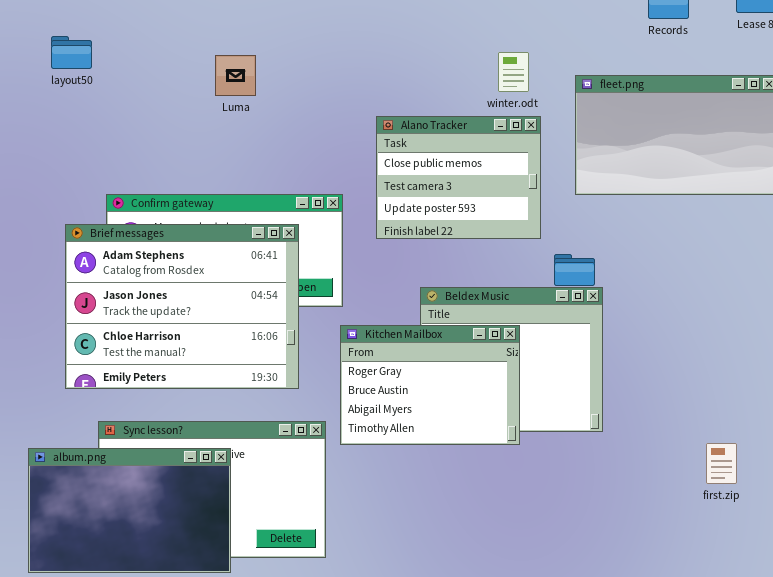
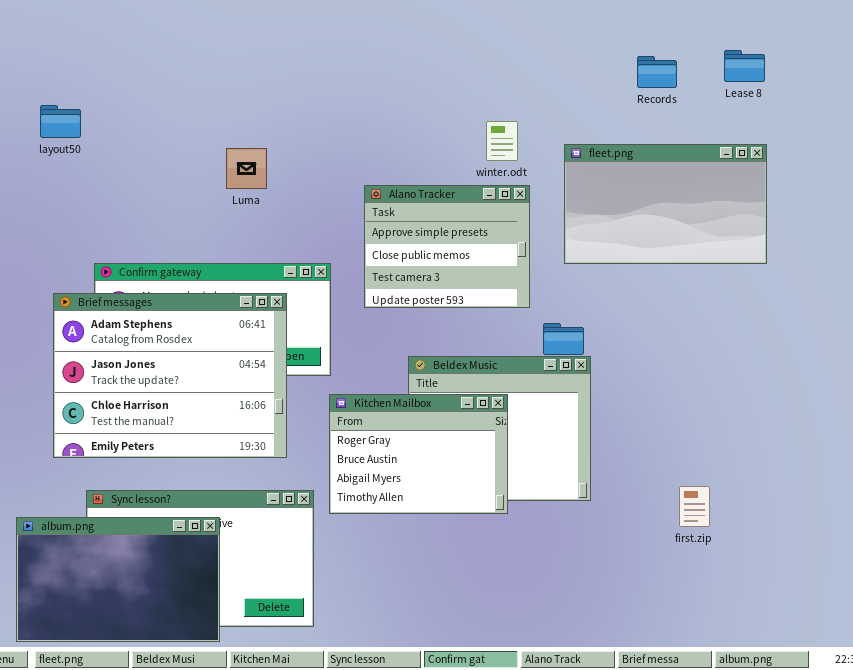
Luma: [215,55,256,96] -> [226,148,267,189], moved
Alano Tracker: [376,116,541,239] -> [364,185,530,308], scrolled up 1 row
first.zip: [706,443,737,484] -> [679,486,710,527], moved

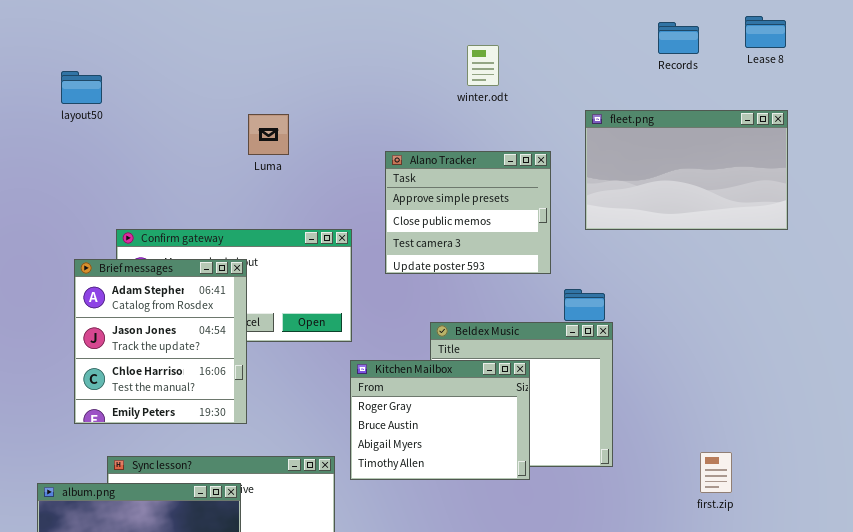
winter.odt: [486,121,518,161] -> [467,45,499,86], moved
Brief messages: [53,293,287,458] -> [74,259,247,424], resized

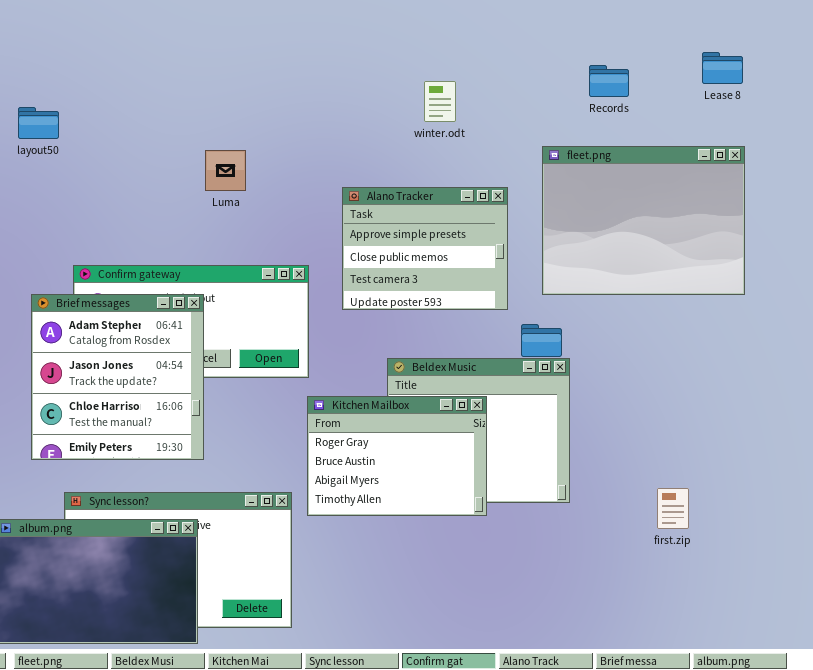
Records: [658,22,699,54] -> [589,65,629,97], moved
fleet.png: [585,110,788,230] -> [542,146,745,295], resized

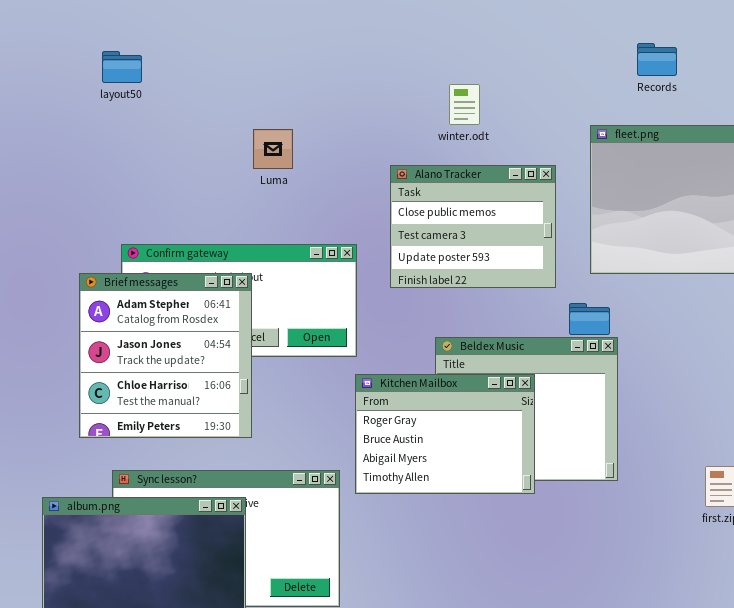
winter.odt: [424,81,456,122] -> [449,84,480,125], moved
layout50: [18,107,59,139] -> [102,51,142,83], moved
Alano Tracker: [342,187,508,310] -> [390,165,556,288], scrolled down 1 row

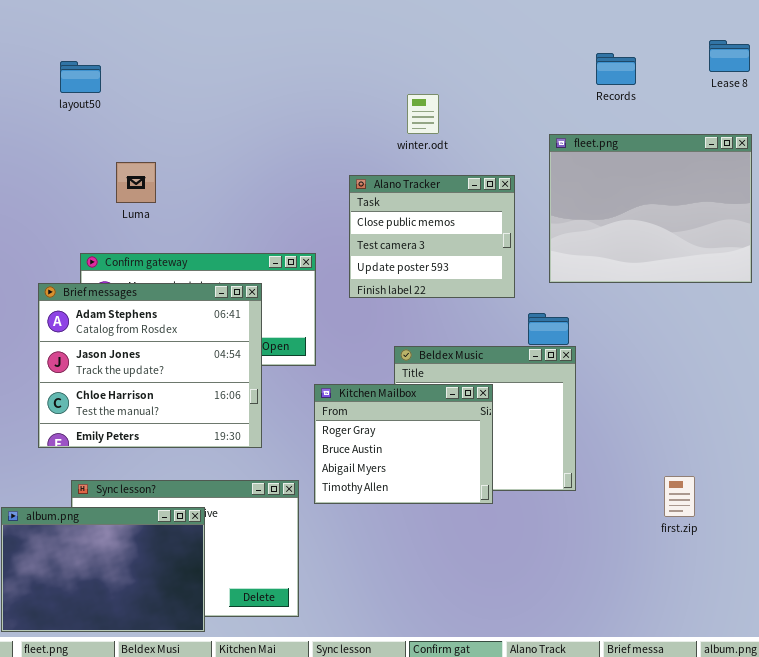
Luma: [253,129,293,169] -> [116,162,156,203], moved
Brief messages: [79,273,252,438] -> [38,283,262,448], resized

